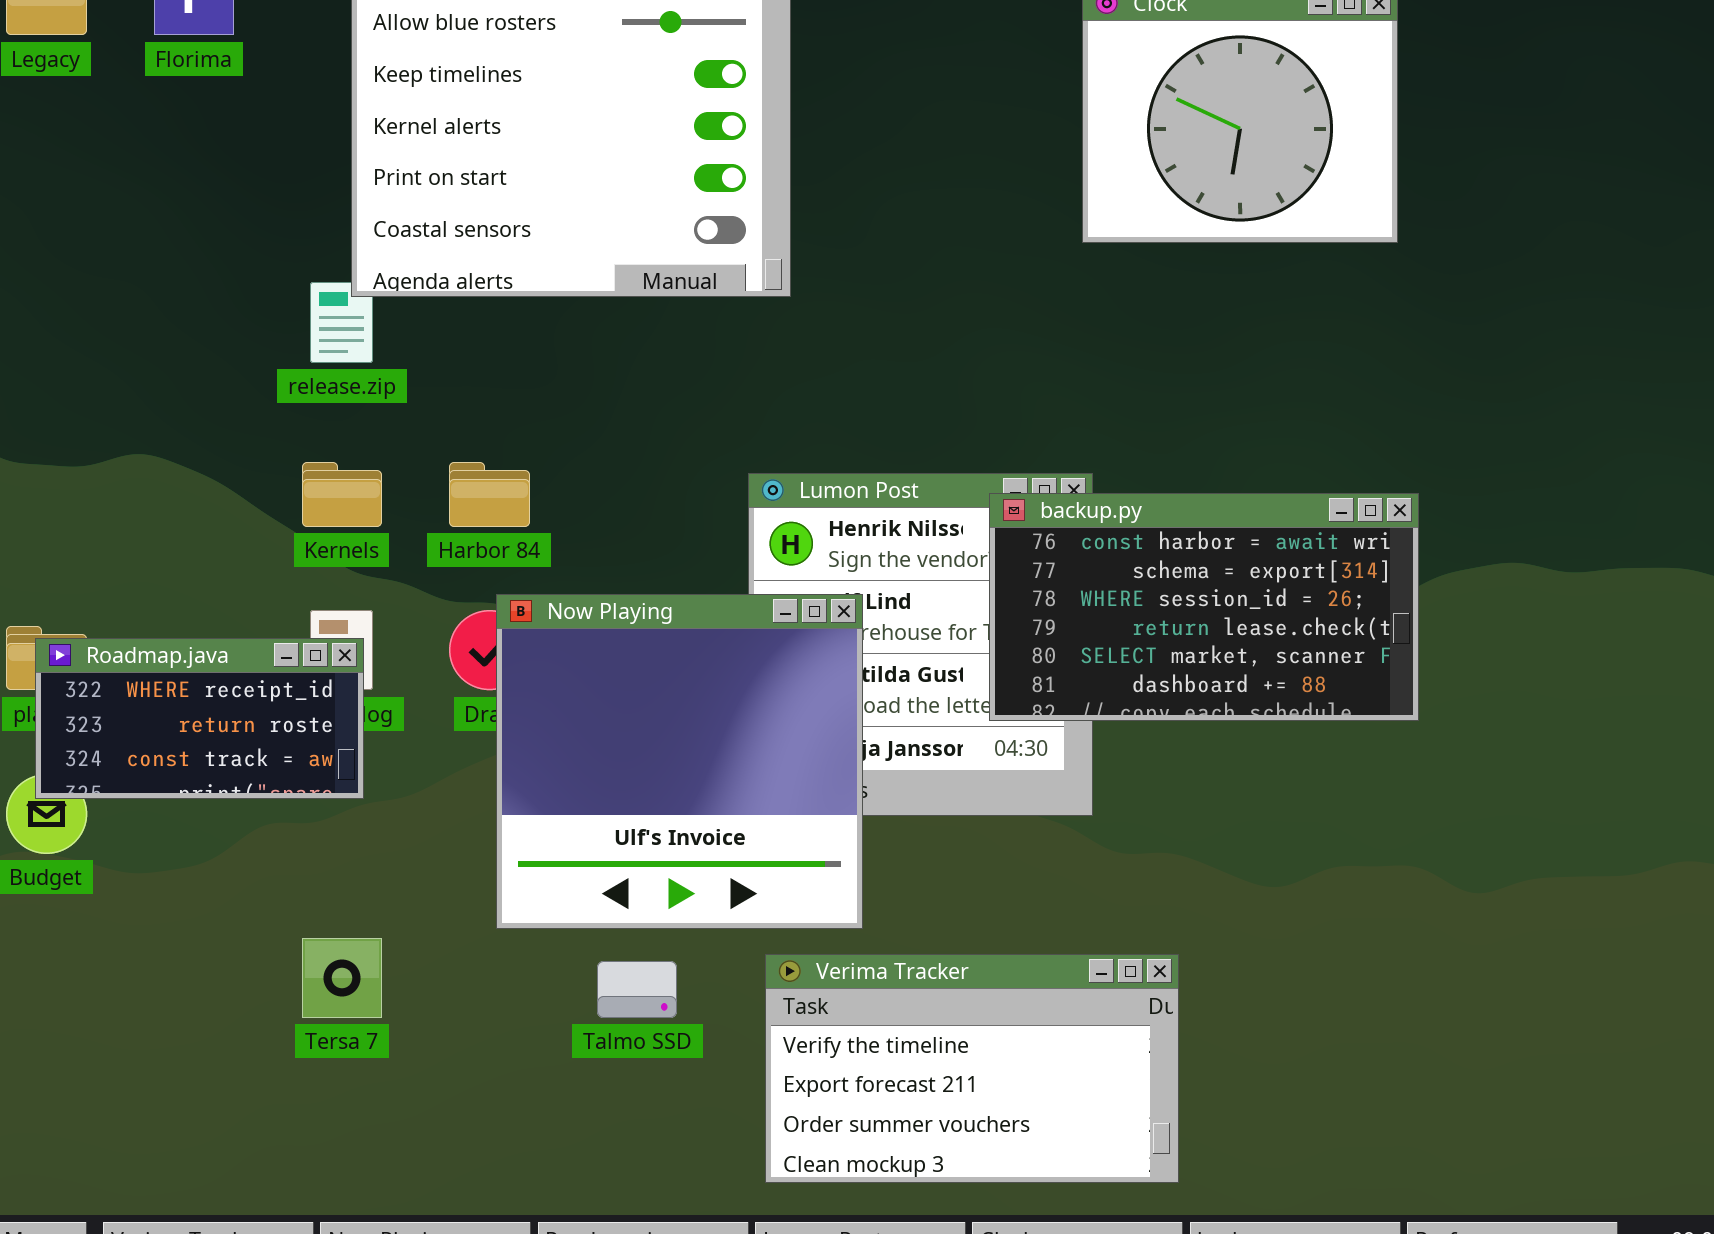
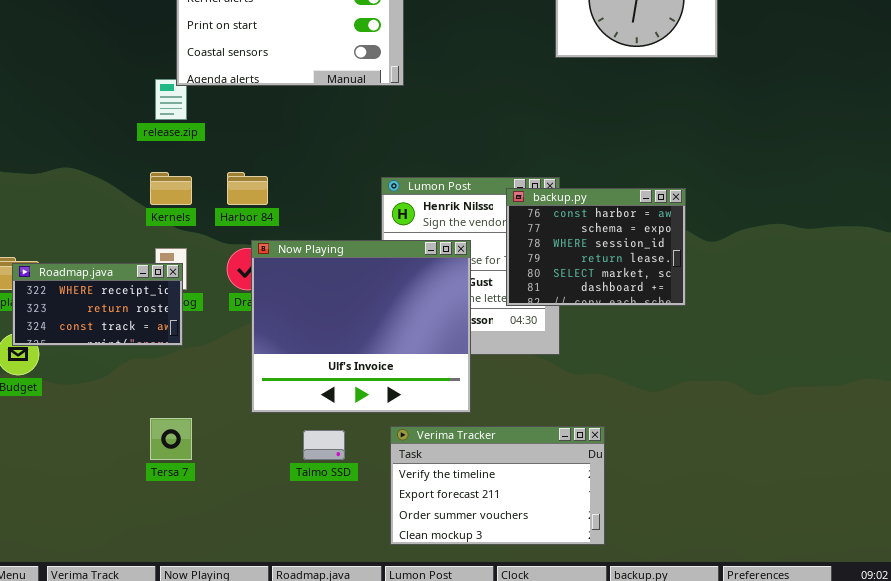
backup.py: [989,493,1419,721] -> [506,188,686,306], resized
Now Playing: [496,594,863,929] -> [251,240,471,413], resized

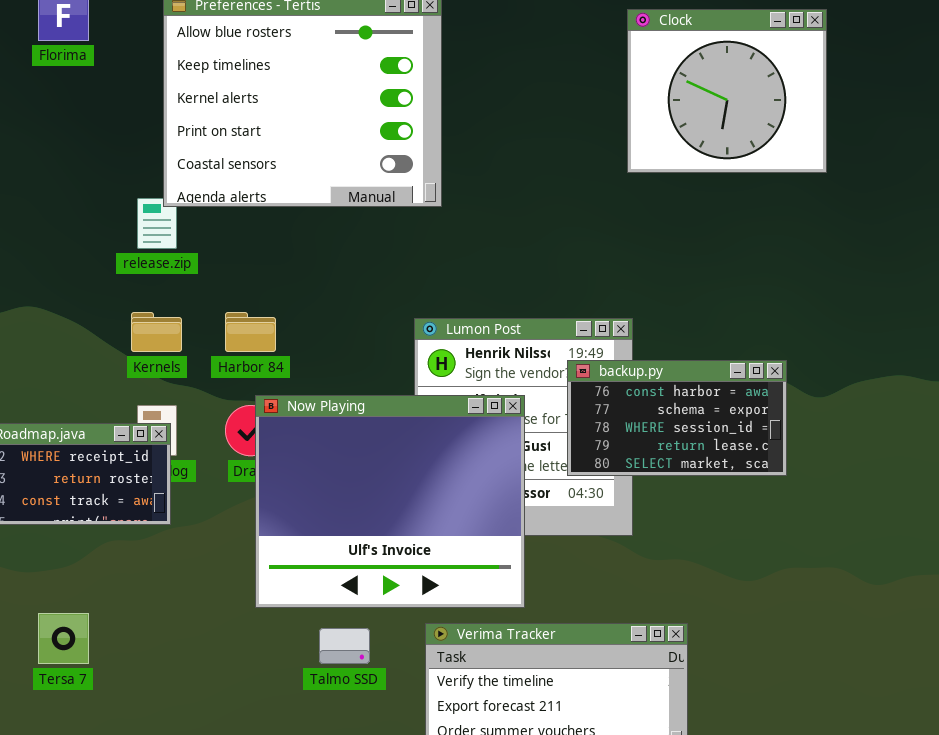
backup.py: [506,188,686,306] -> [567,360,787,476], resized
Tersa 7: [150,418,192,460] -> [38,613,89,664], moved

